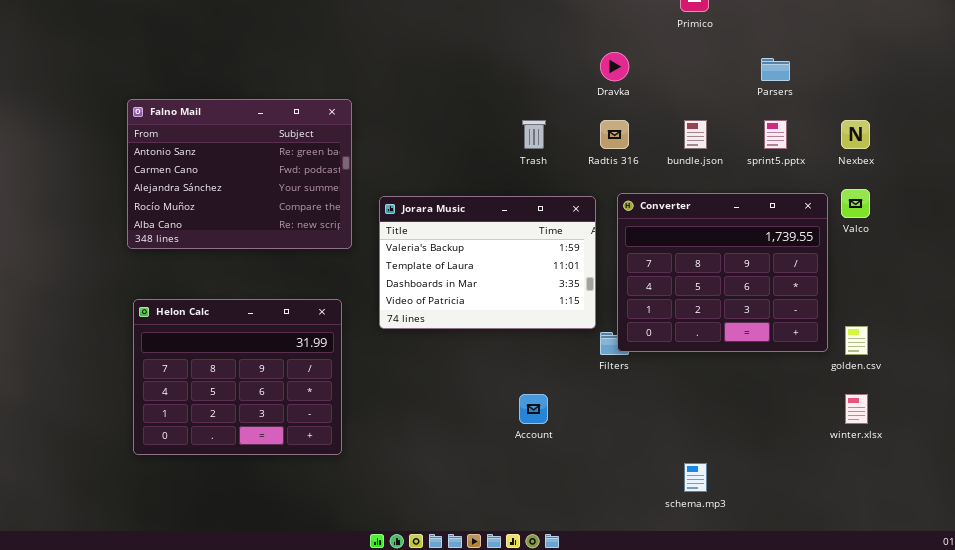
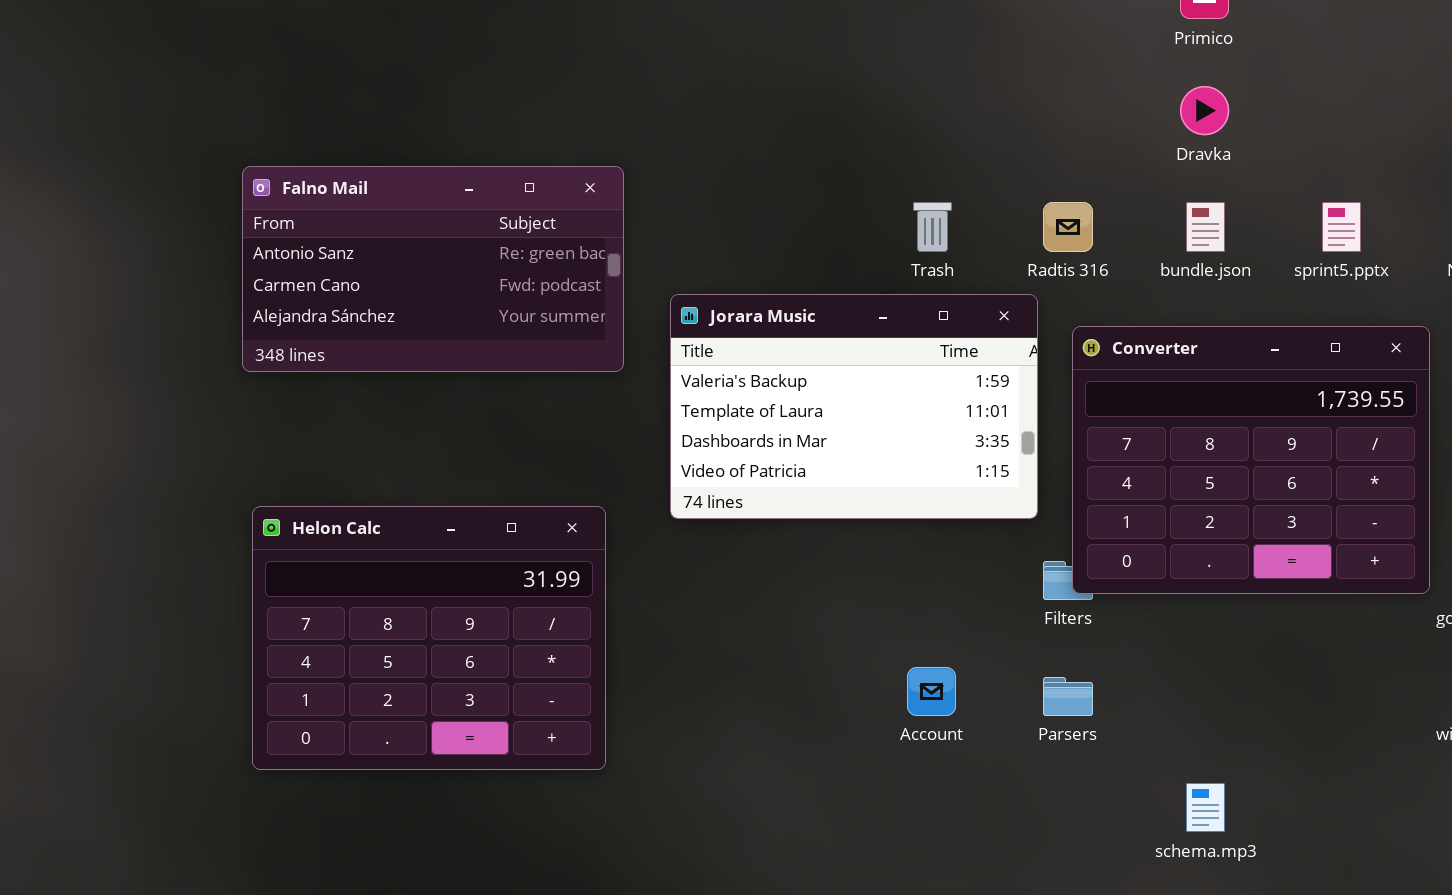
Dravka: [600,52,629,81] -> [1180,86,1229,135], moved
Parsers: [761,58,790,81] -> [1043,677,1093,716], moved
Falno Mail: [127,99,352,249] -> [242,166,624,372], resized
Jorara Music: [379,196,596,329] -> [670,294,1038,519], moved

